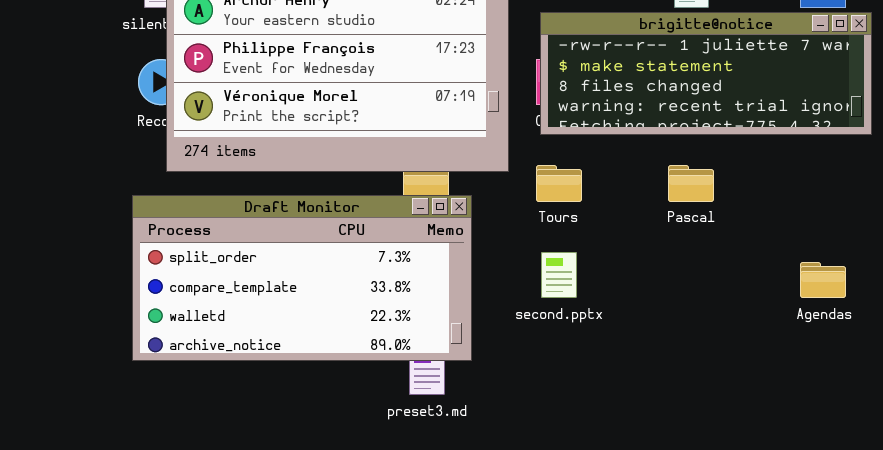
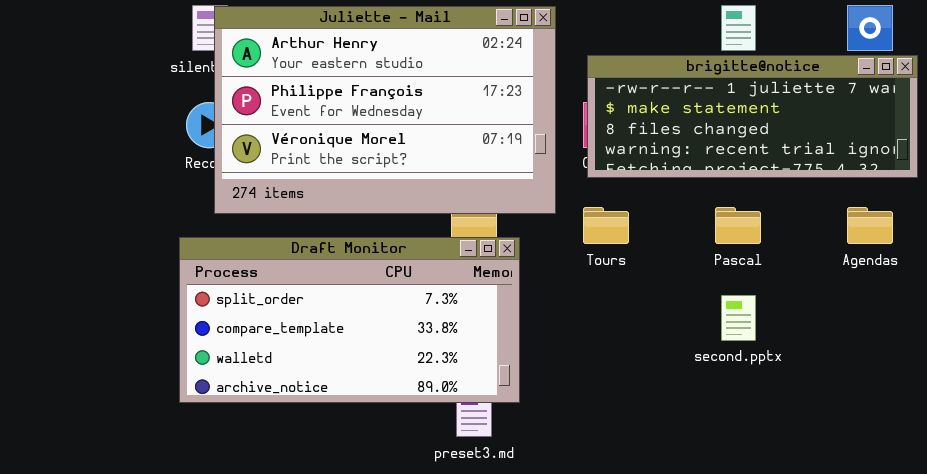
second.pptx: [541,252,577,298] -> [721,295,756,341], moved
Agendas: [800,262,846,298] -> [847,207,893,244], moved

